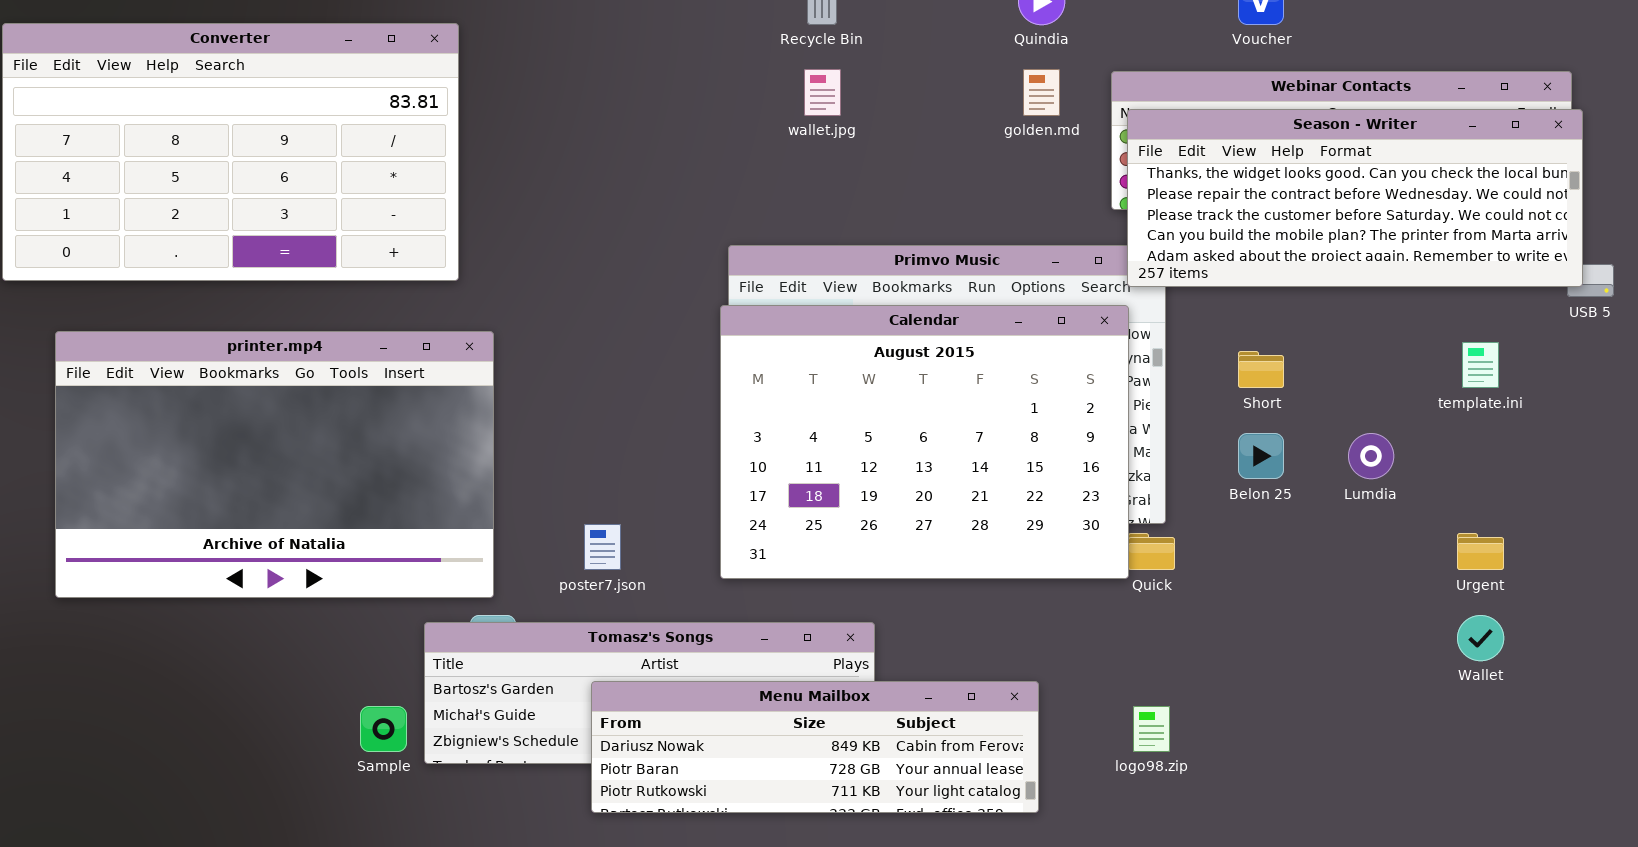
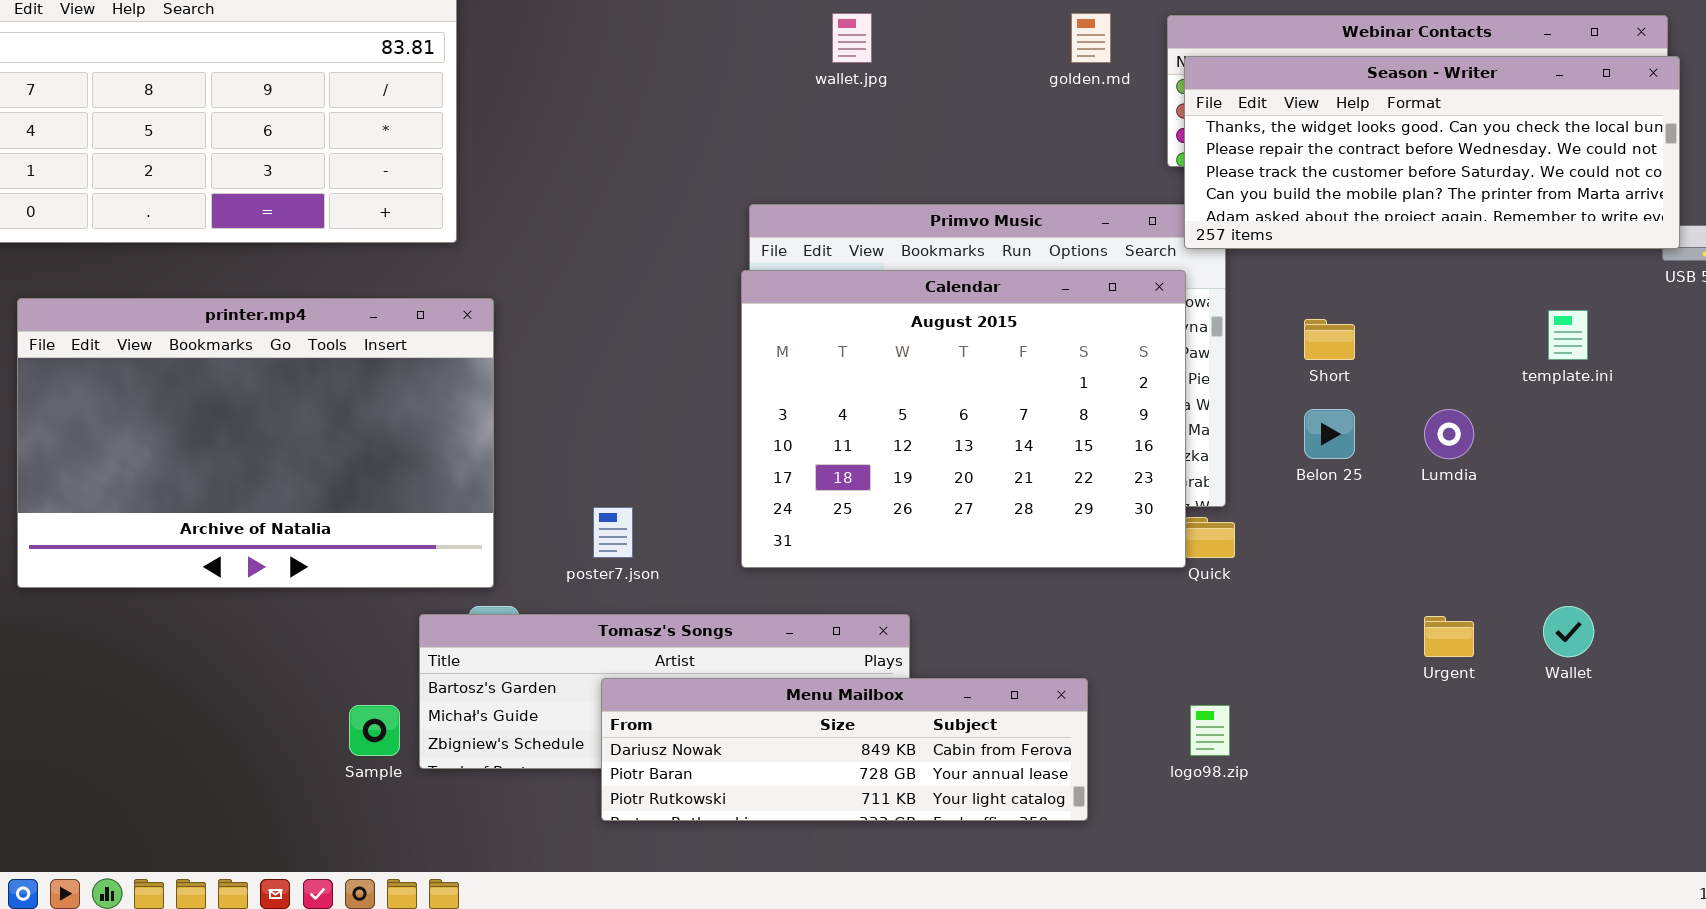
Urgent: [1457,533,1504,570] -> [1424,616,1474,657], moved

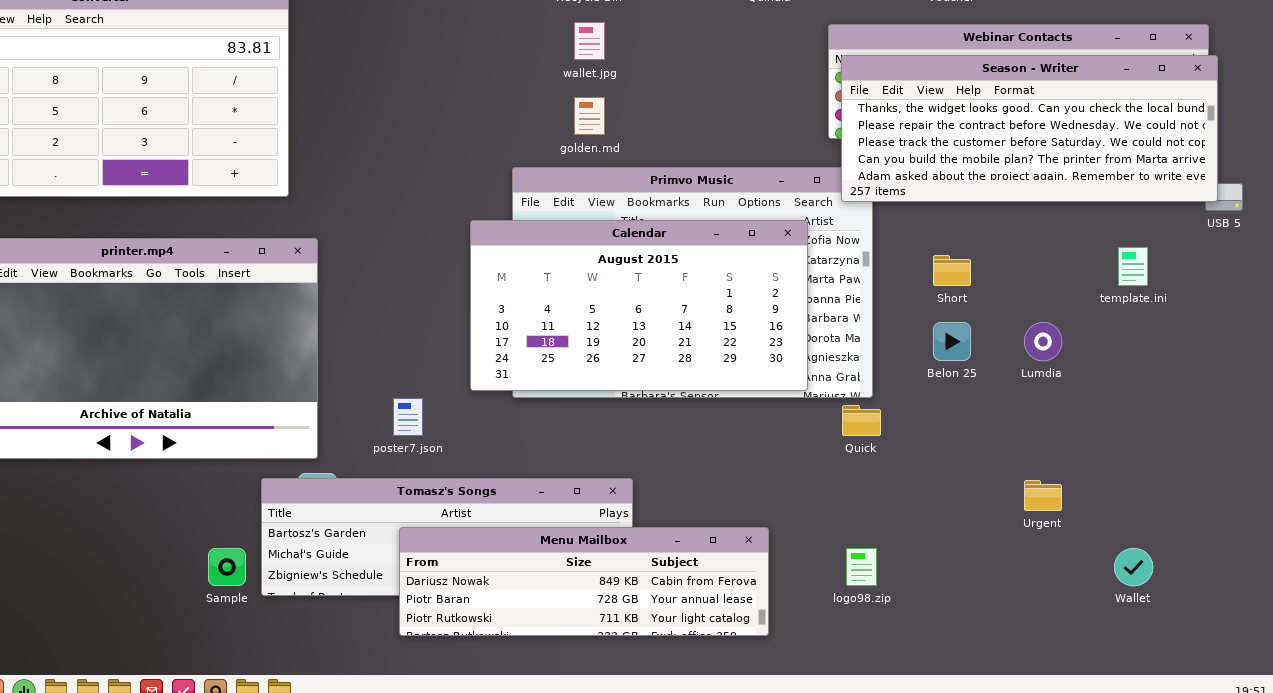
golden.md: [1071,13,1111,63] -> [574,97,605,135], moved
Calendar: [741,270,1186,568] -> [470,220,808,391], moved, resized
Wallet: [1543,606,1594,657] -> [1114,548,1153,586], moved

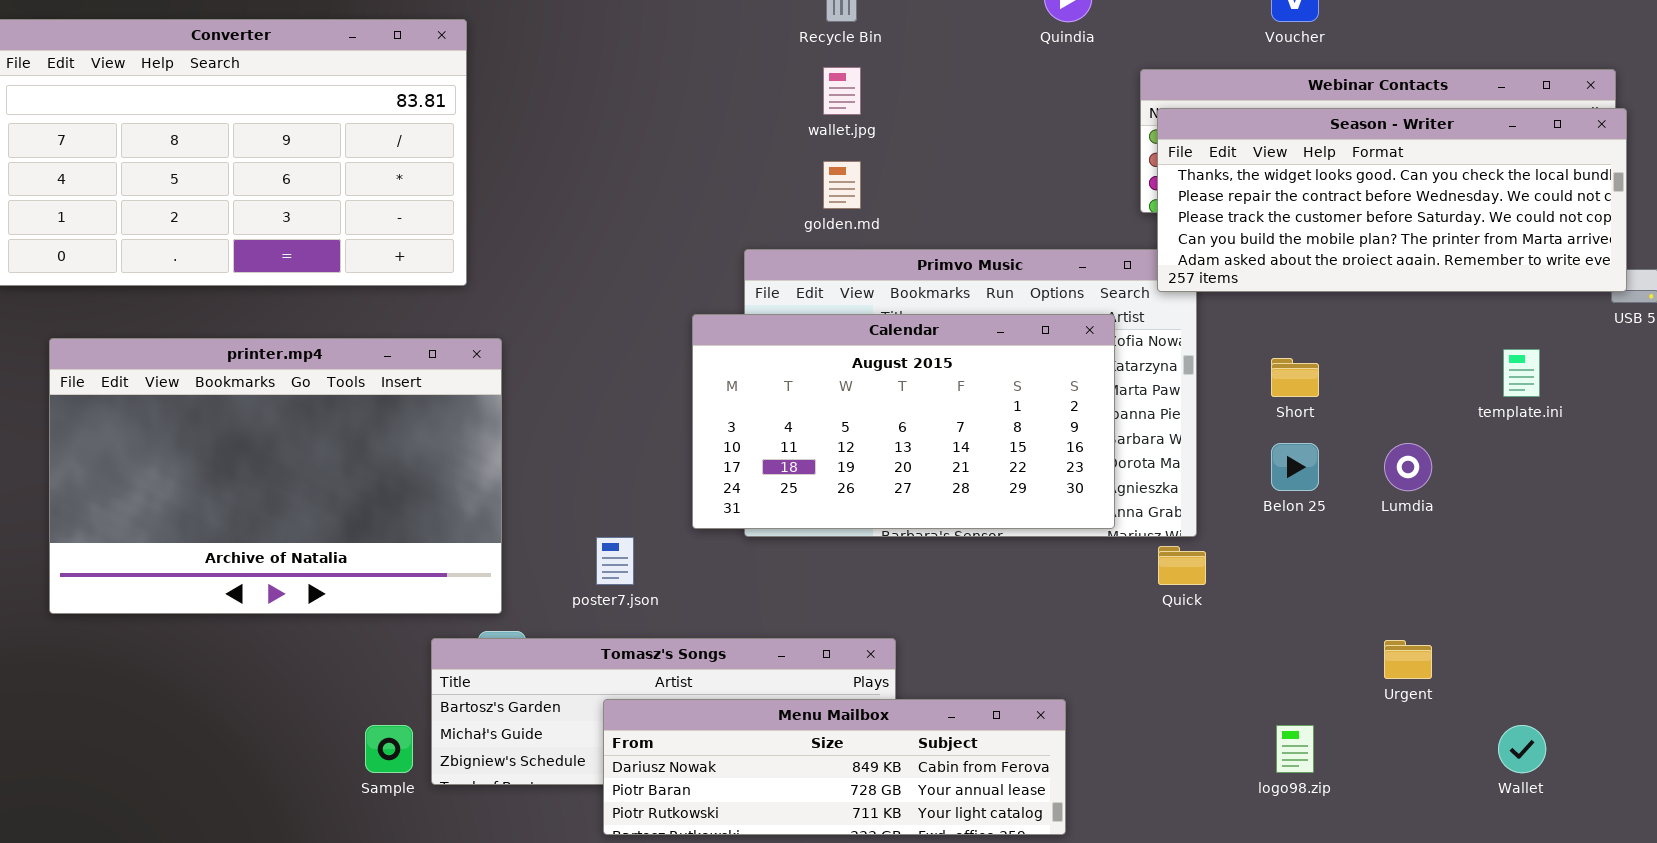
logo98.zip: [846,548,877,586] -> [1276,725,1314,773], moved

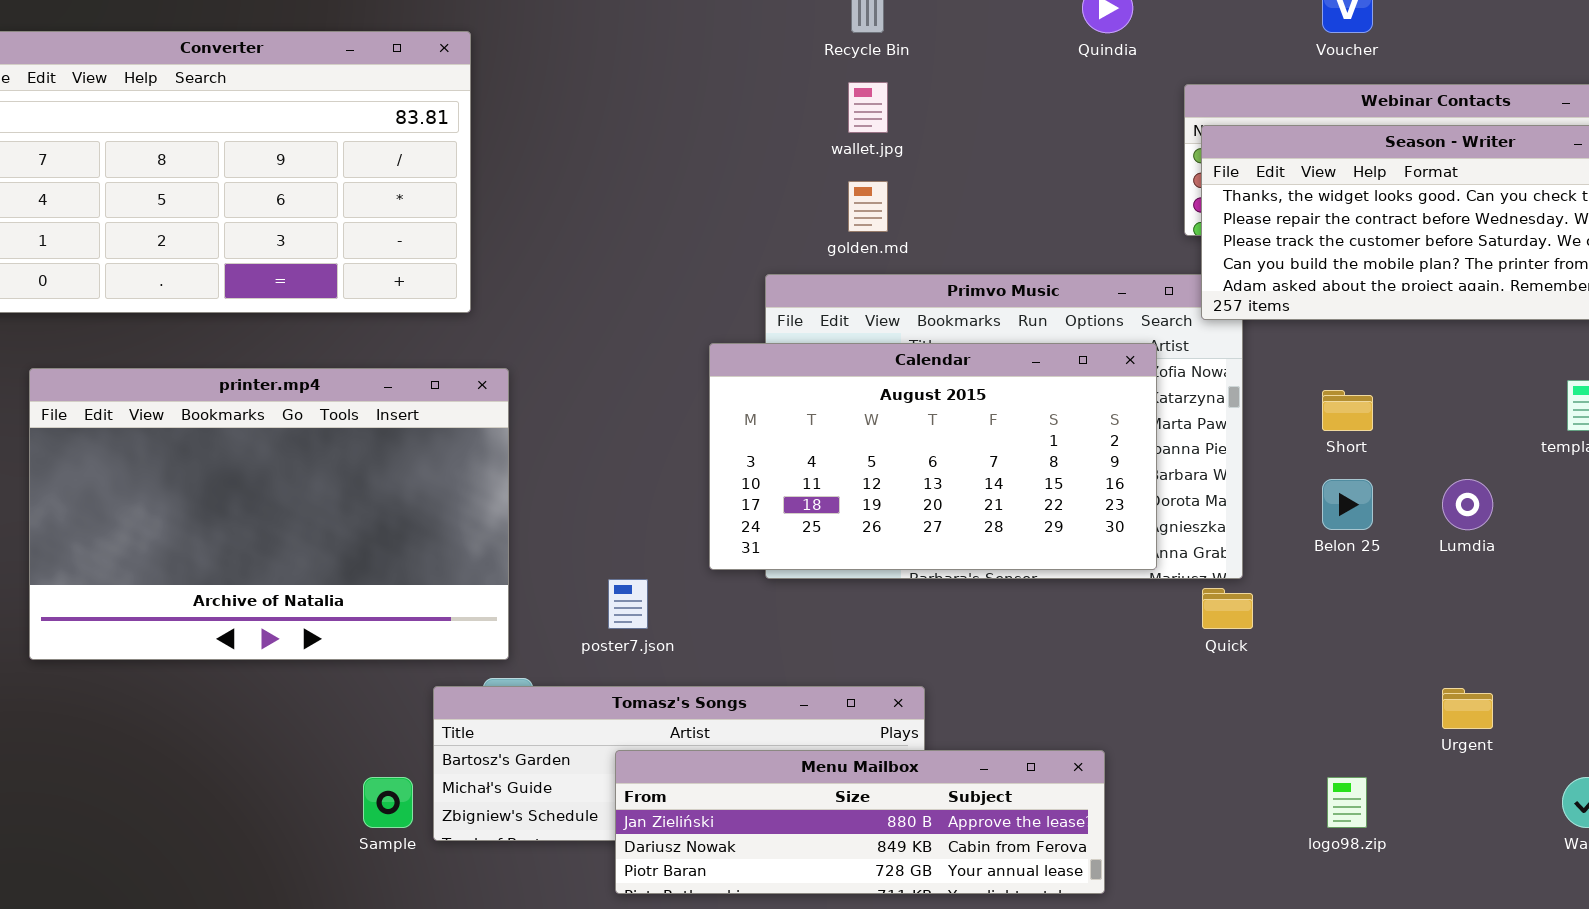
Menu Mailbox: [603,699,1066,835] -> [615,750,1105,894], scrolled up 1 row

